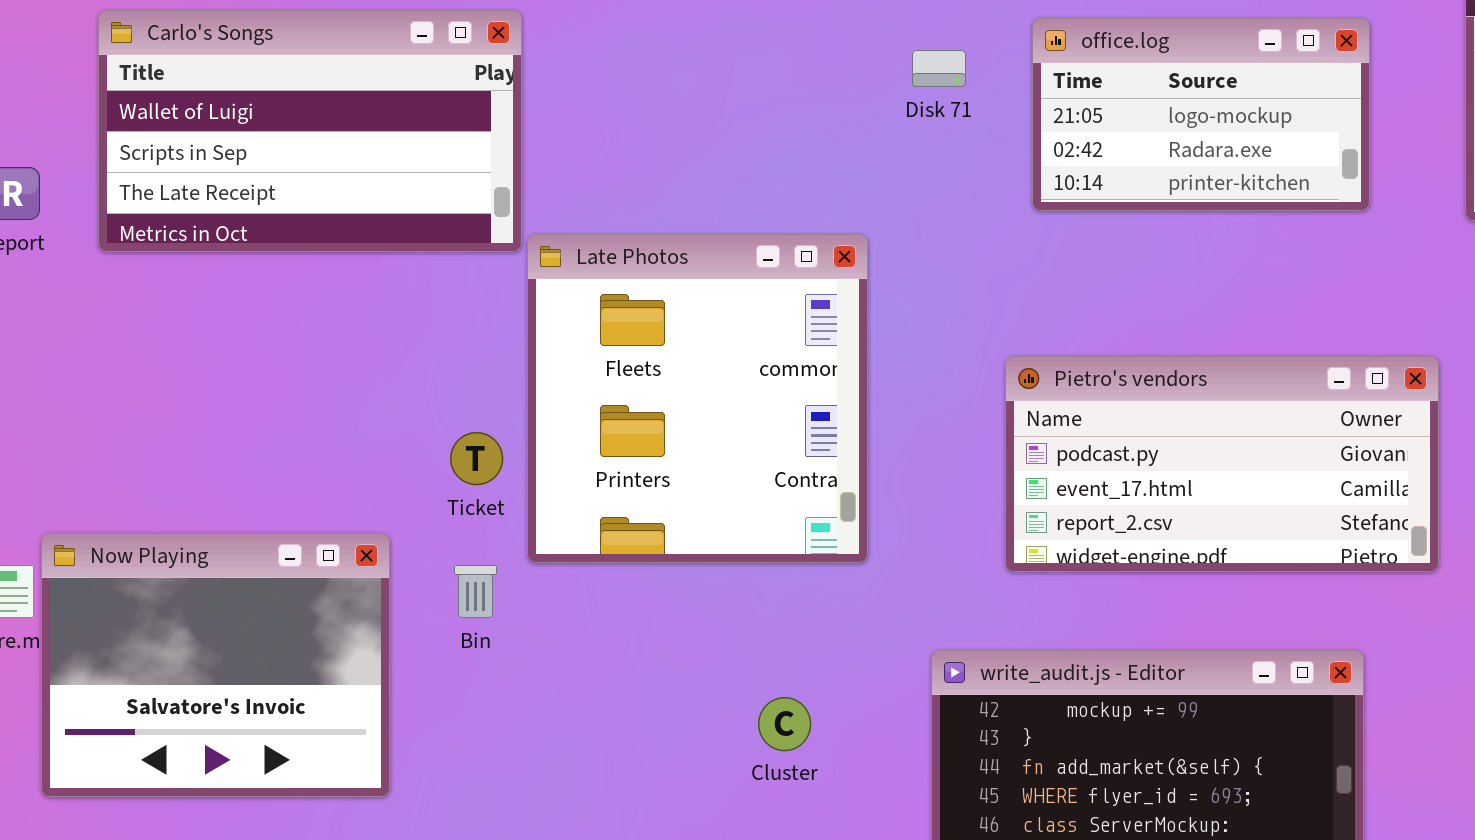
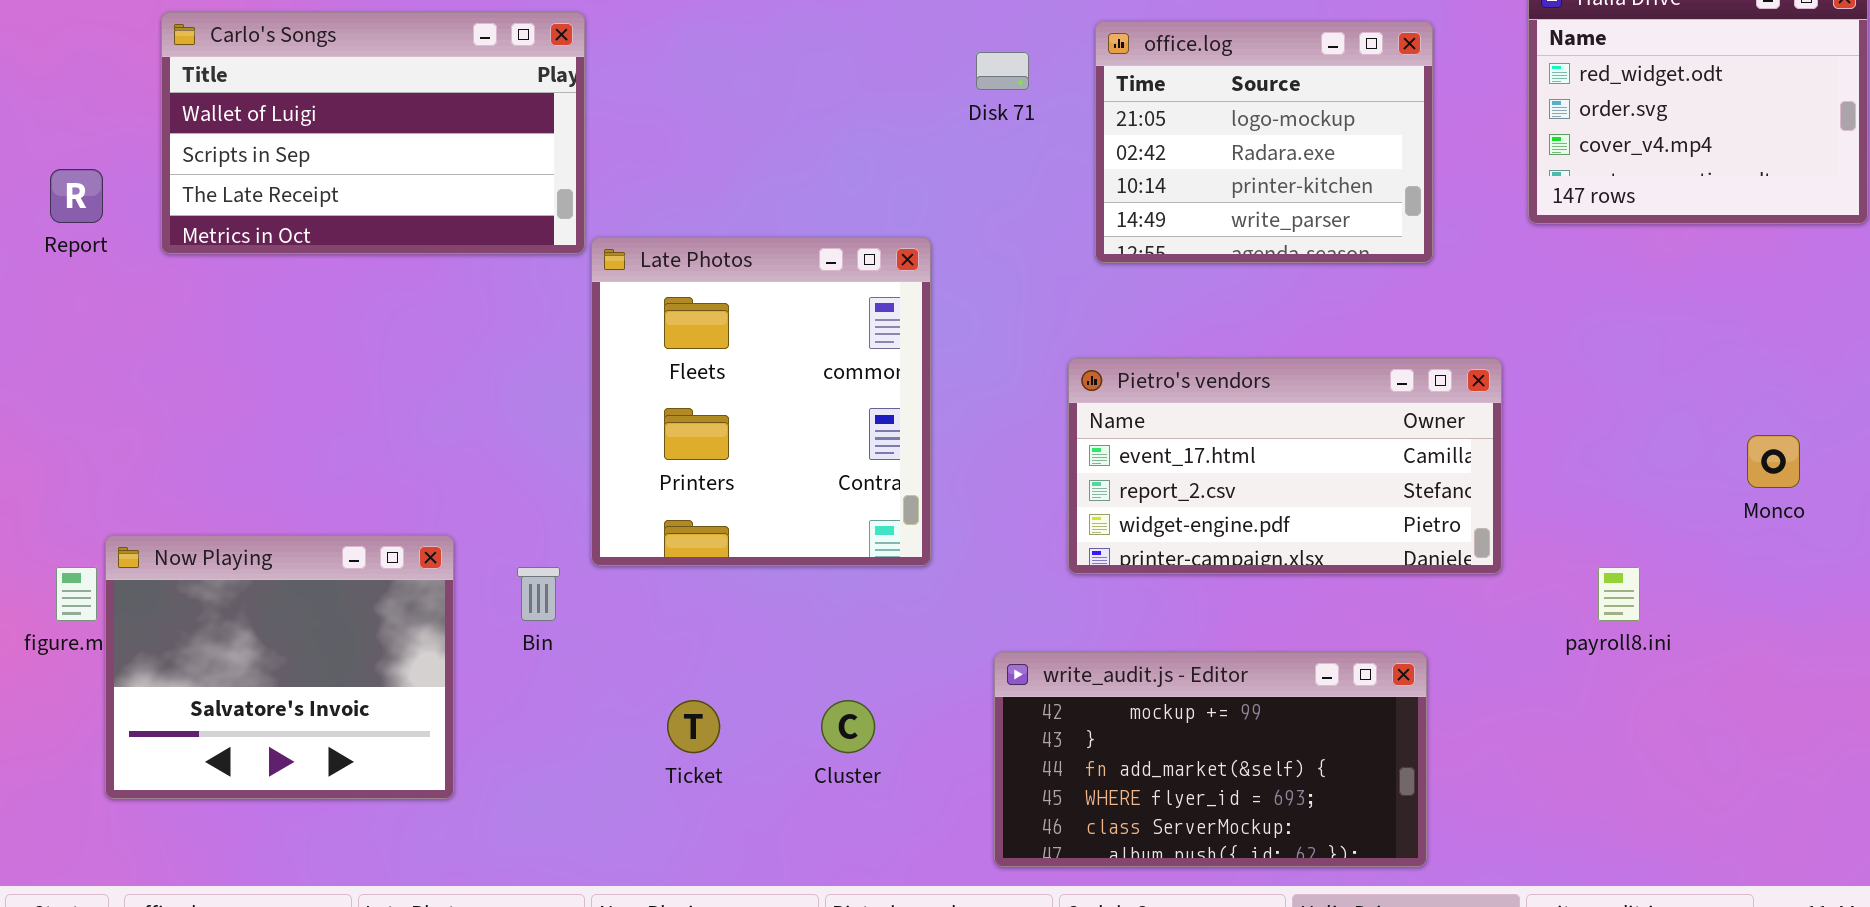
office.log: [1032,18,1370,211] -> [1095,21,1433,263], resized
Pietro's vendors: [1005,356,1439,572] -> [1068,358,1502,574], scrolled down 1 row
Ticket: [450,432,503,485] -> [667,700,720,753], moved

